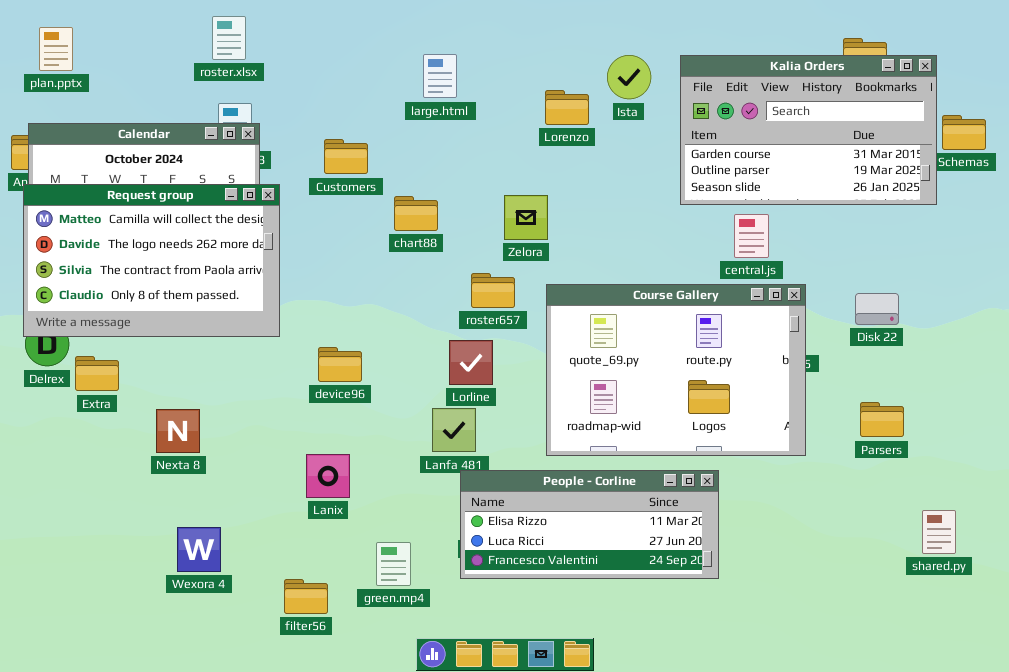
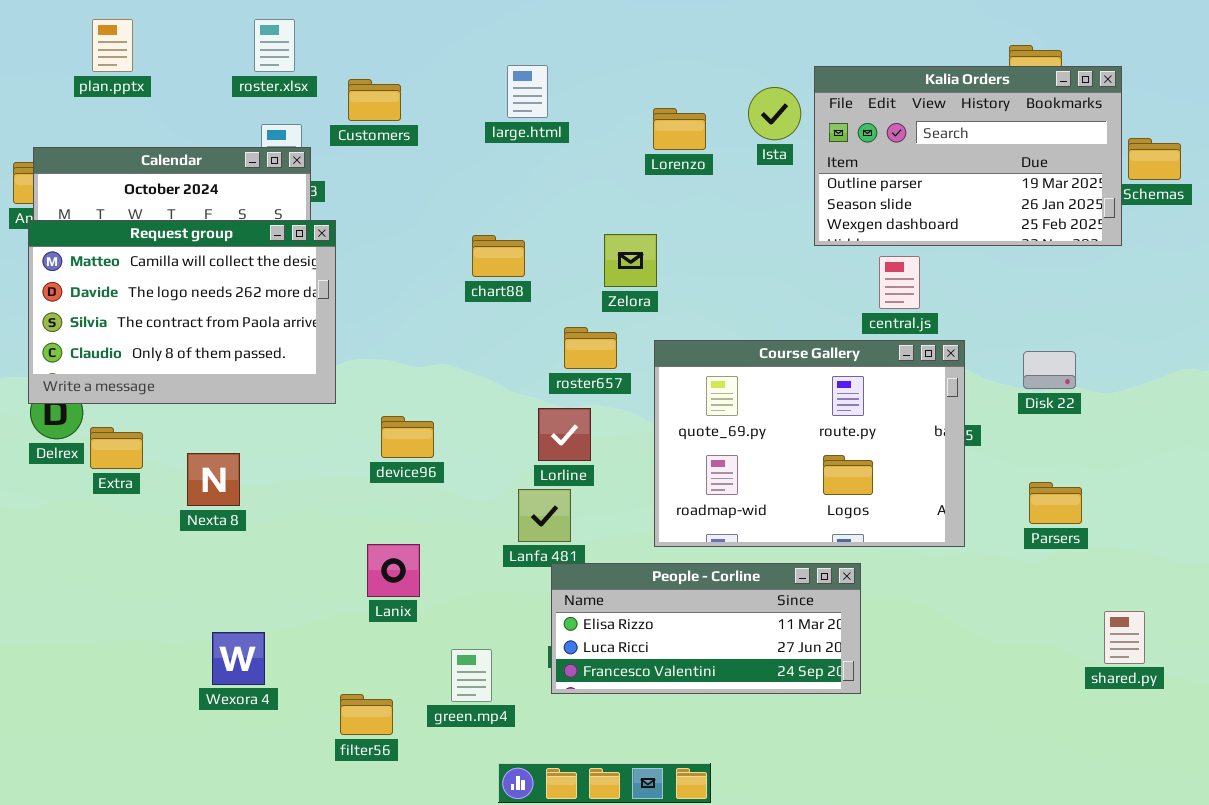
plan.pptx: [39,27,73,71] -> [92,19,133,72], moved
Ista: [607,55,651,99] -> [748,87,801,140], moved
Kalia Orders: [680,55,937,205] -> [814,66,1122,246], scrolled down 1 row
Customers: [324,139,368,174] -> [348,79,401,121], moved
Nexta 8: [156,409,200,453] -> [187,453,240,506], moved

